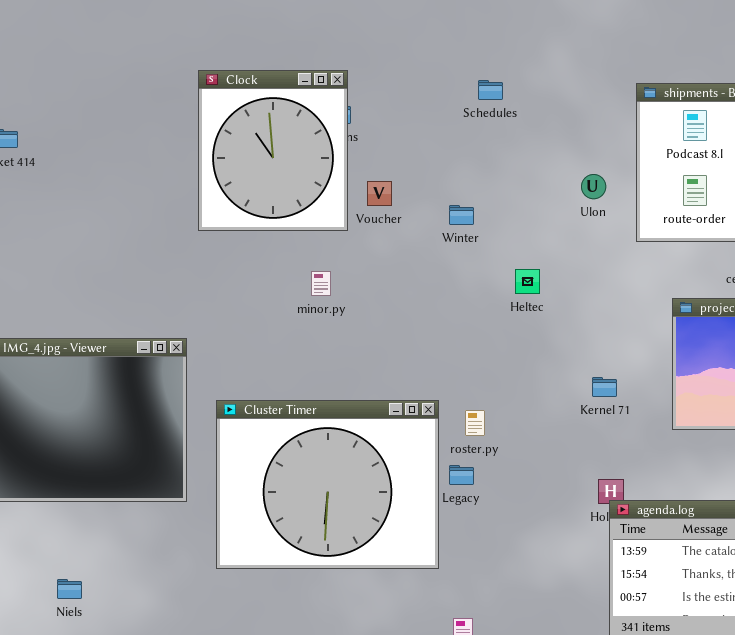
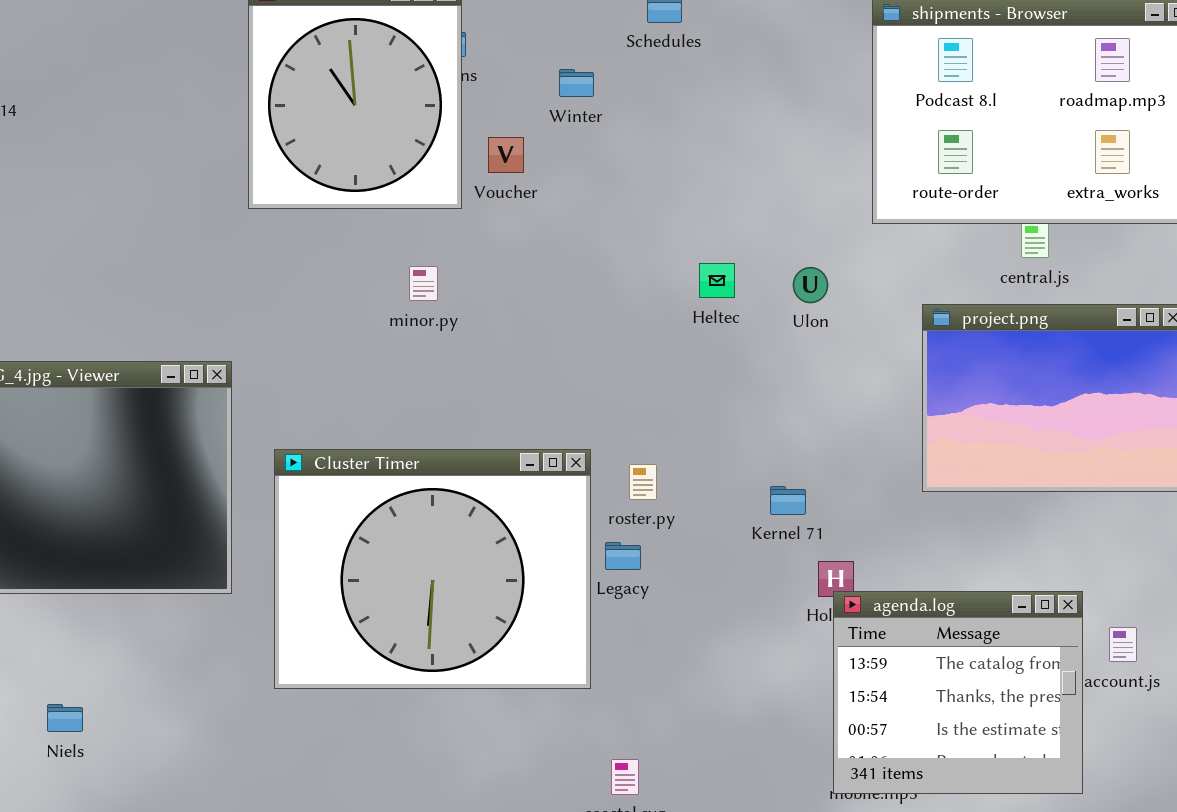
Ulon: [581,174,606,199] -> [793,267,828,303], moved
Winter: [449,205,474,225] -> [559,69,594,97], moved
Kernel 71: [592,377,617,397] -> [770,486,806,515], moved

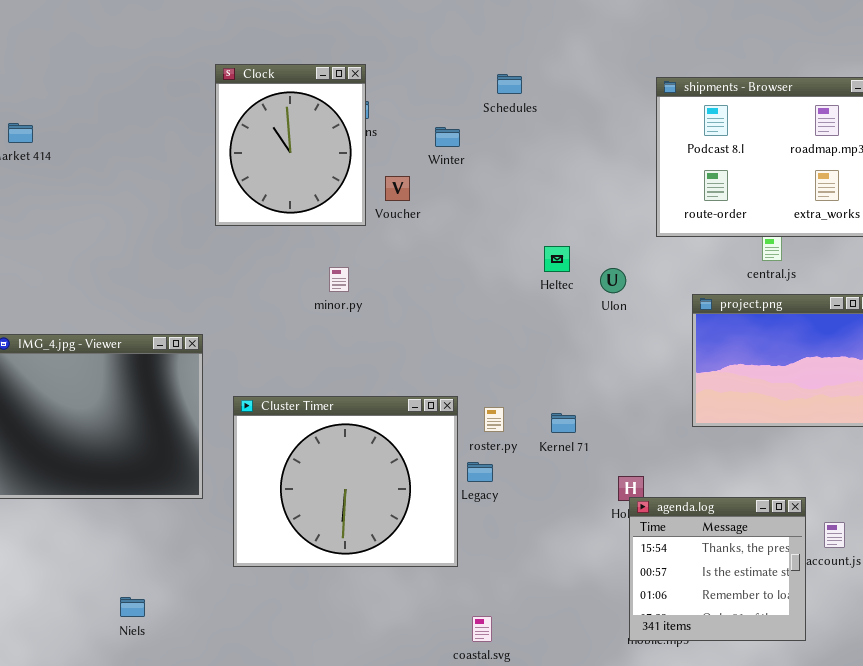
Heltec: [699,263,735,298] -> [544,246,570,272], moved
Kernel 71: [770,486,806,515] -> [551,413,576,433], moved
agenda.log: [833,591,1083,794] -> [629,497,806,641], scrolled down 1 row
Niels: [47,704,83,732] -> [120,597,145,617], moved

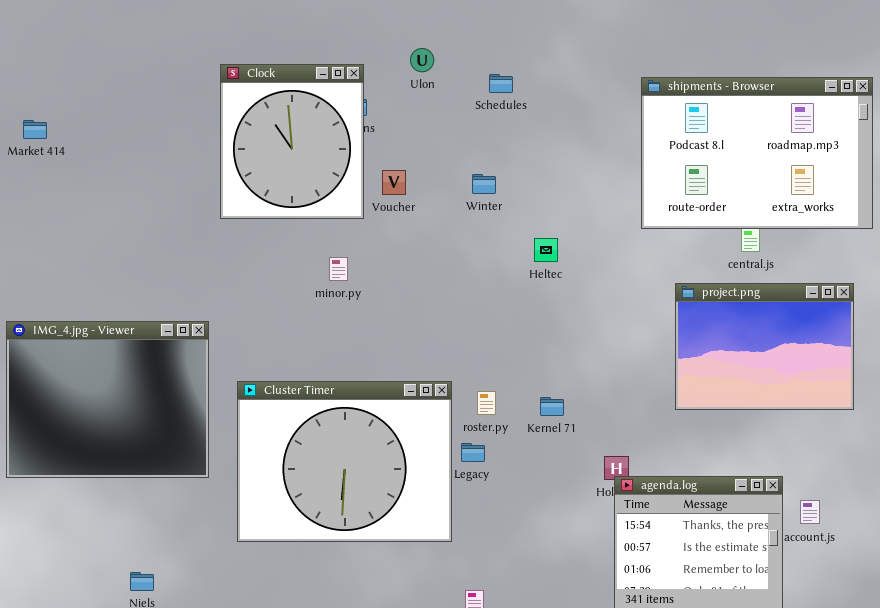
Winter: [435,127,460,147] -> [472,174,496,194], moved
Ulon: [600,268,626,293] -> [410,48,434,72], moved

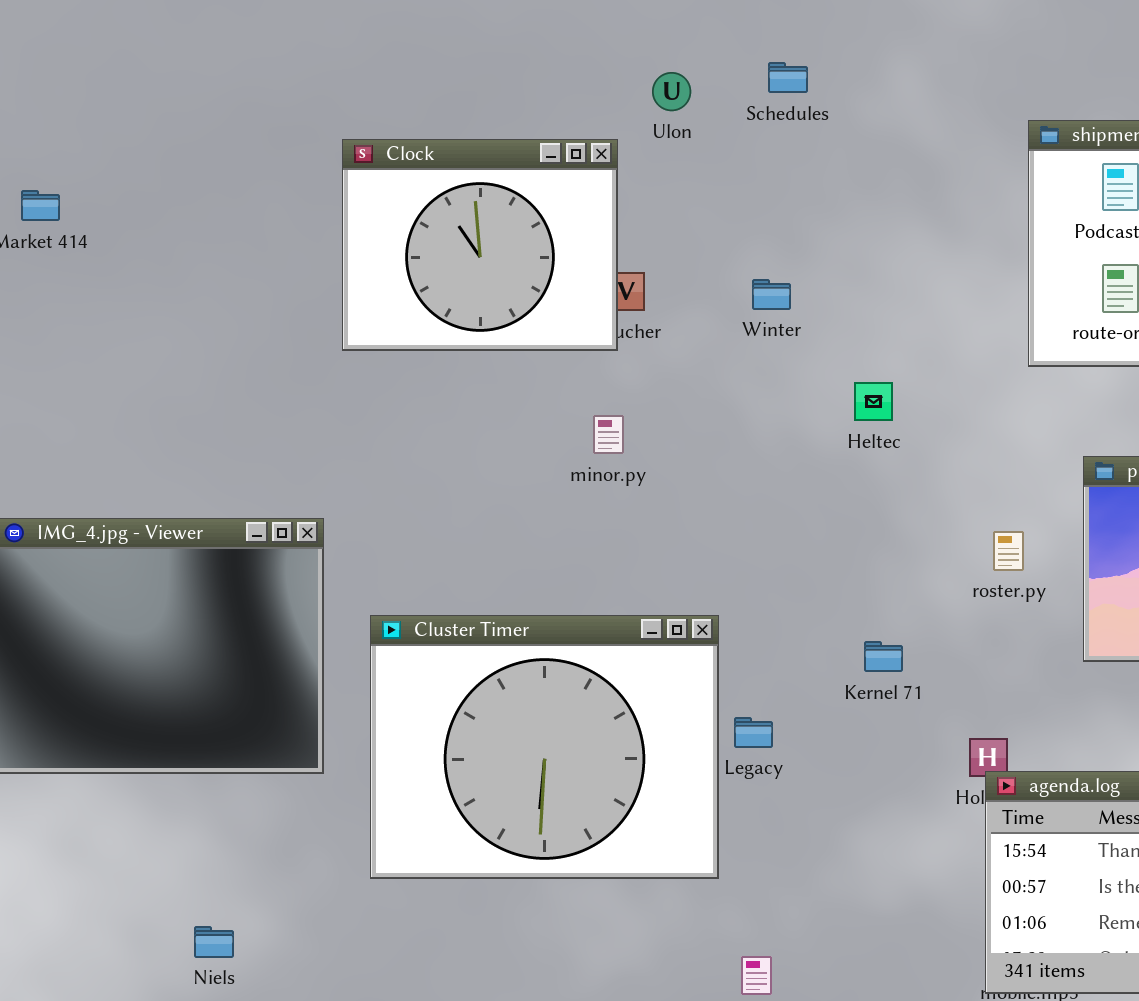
Clock: [220,64,364,219] -> [342,139,618,351], resized
Schedules: [489,74,513,93] -> [768,62,808,93], moved
minor.py: [329,257,348,281] -> [593,415,624,454], moved
roster.py: [477,391,496,415] -> [993,531,1024,571], moved

